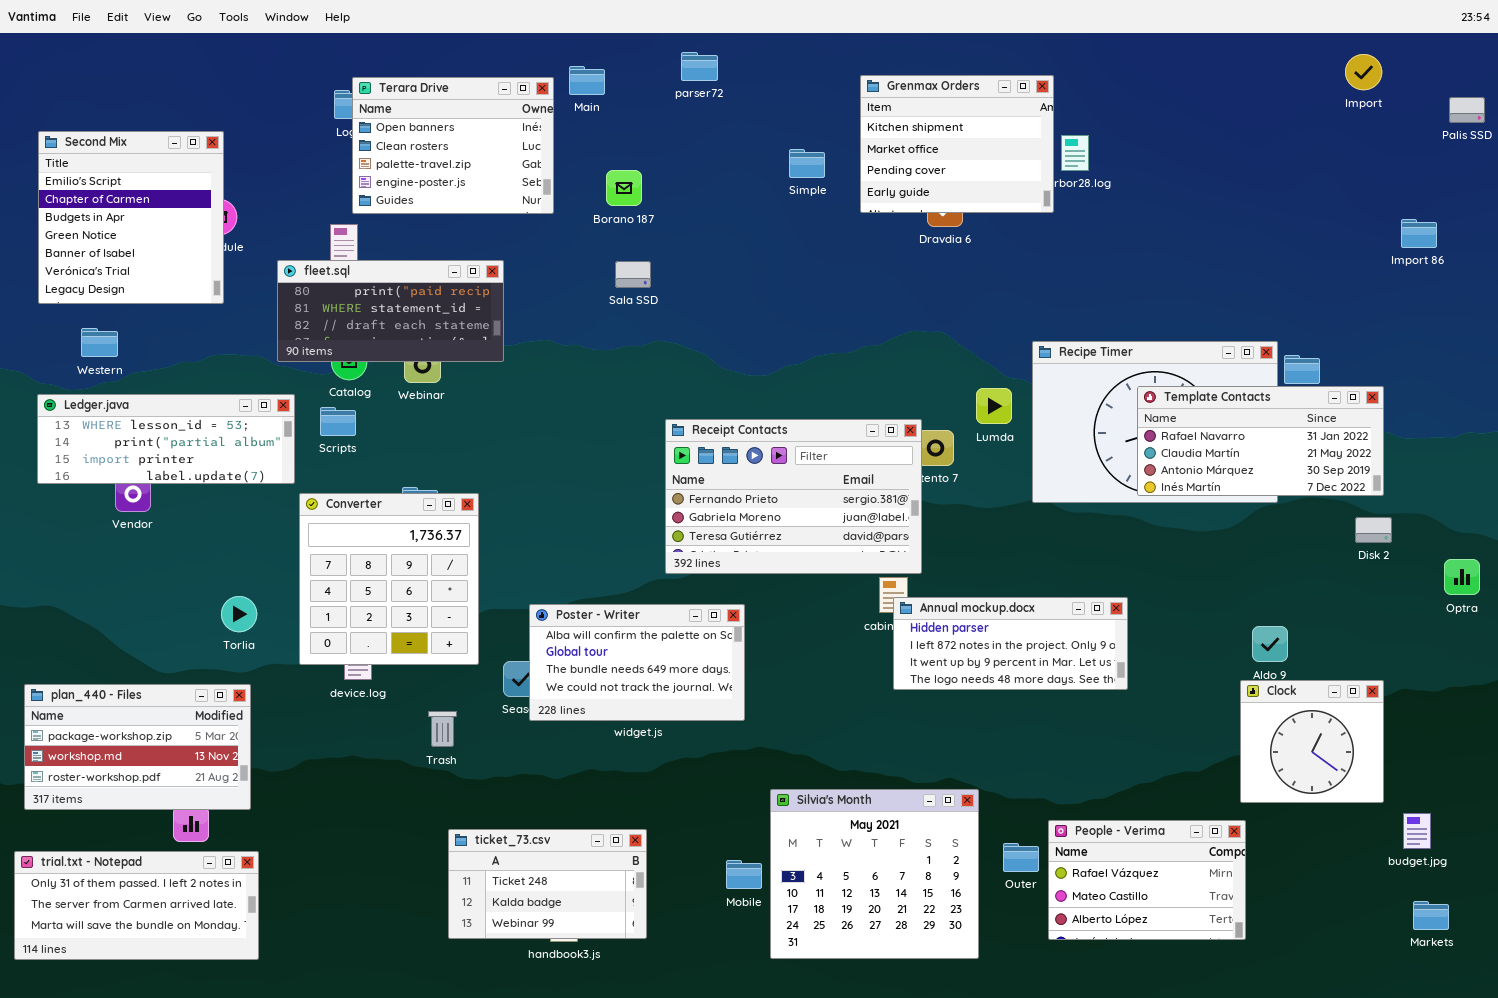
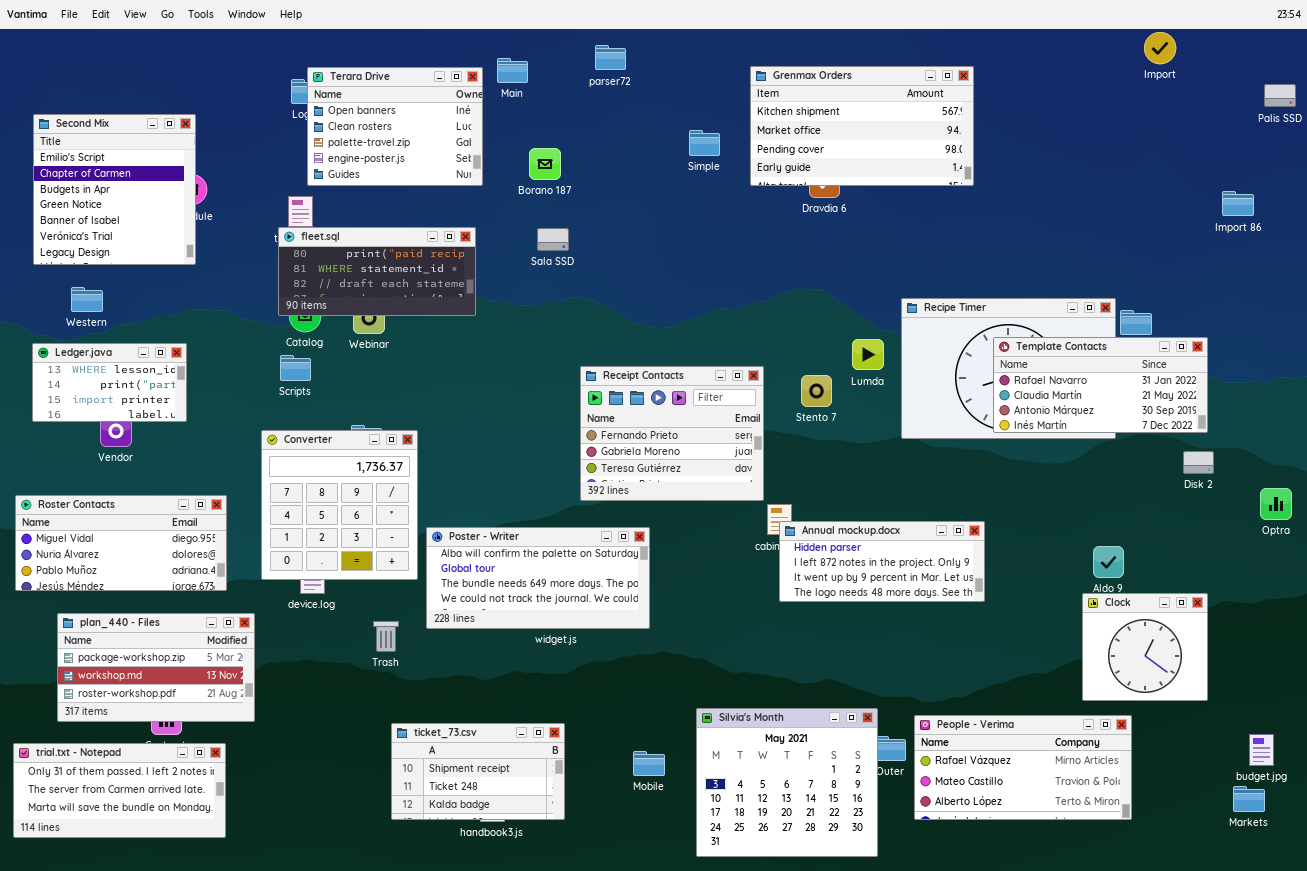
Import: [1345,54,1382,90] -> [1144,32,1176,64], moved
Grenmax Orders: [860,75,1054,213] -> [750,66,974,186], resized
fleet.sql: [277,260,504,362] -> [278,227,476,316], moved
Ledger.java: [37,394,295,484] -> [32,343,187,422], resized
Receipt Contacts: [665,419,922,574] -> [580,366,764,501], resized
Roster Contacts: none -> [15,495,227,591], opened
Poster - Writer: [529,604,745,721] -> [426,527,650,629], resized
plan_440 - Files: [24,684,251,810] -> [57,613,255,722], moved
Silvia's Month: [770,789,979,959] -> [696,708,878,857], moved
budget.jpg: [1403,813,1431,849] -> [1249,734,1274,766], moved
People - Verima: [1048,820,1246,940] -> [914,715,1132,820], resized
ticket_73.csv: [448,829,647,939] -> [391,723,565,820], scrolled up 1 row

